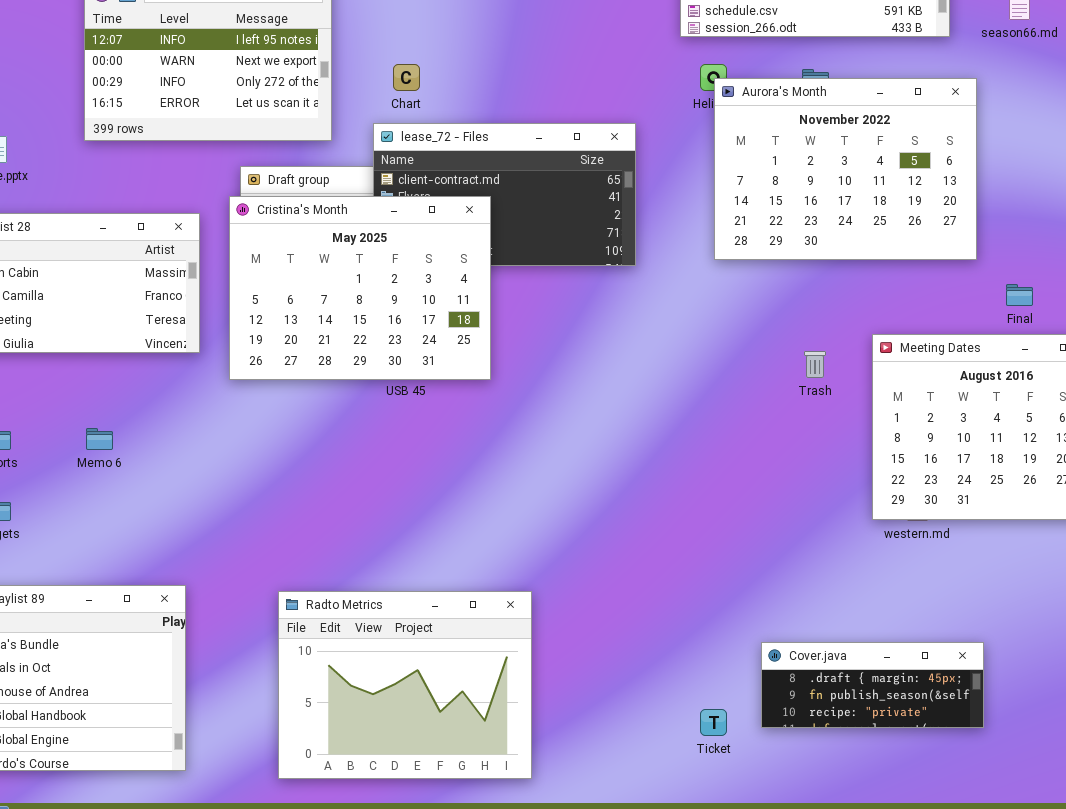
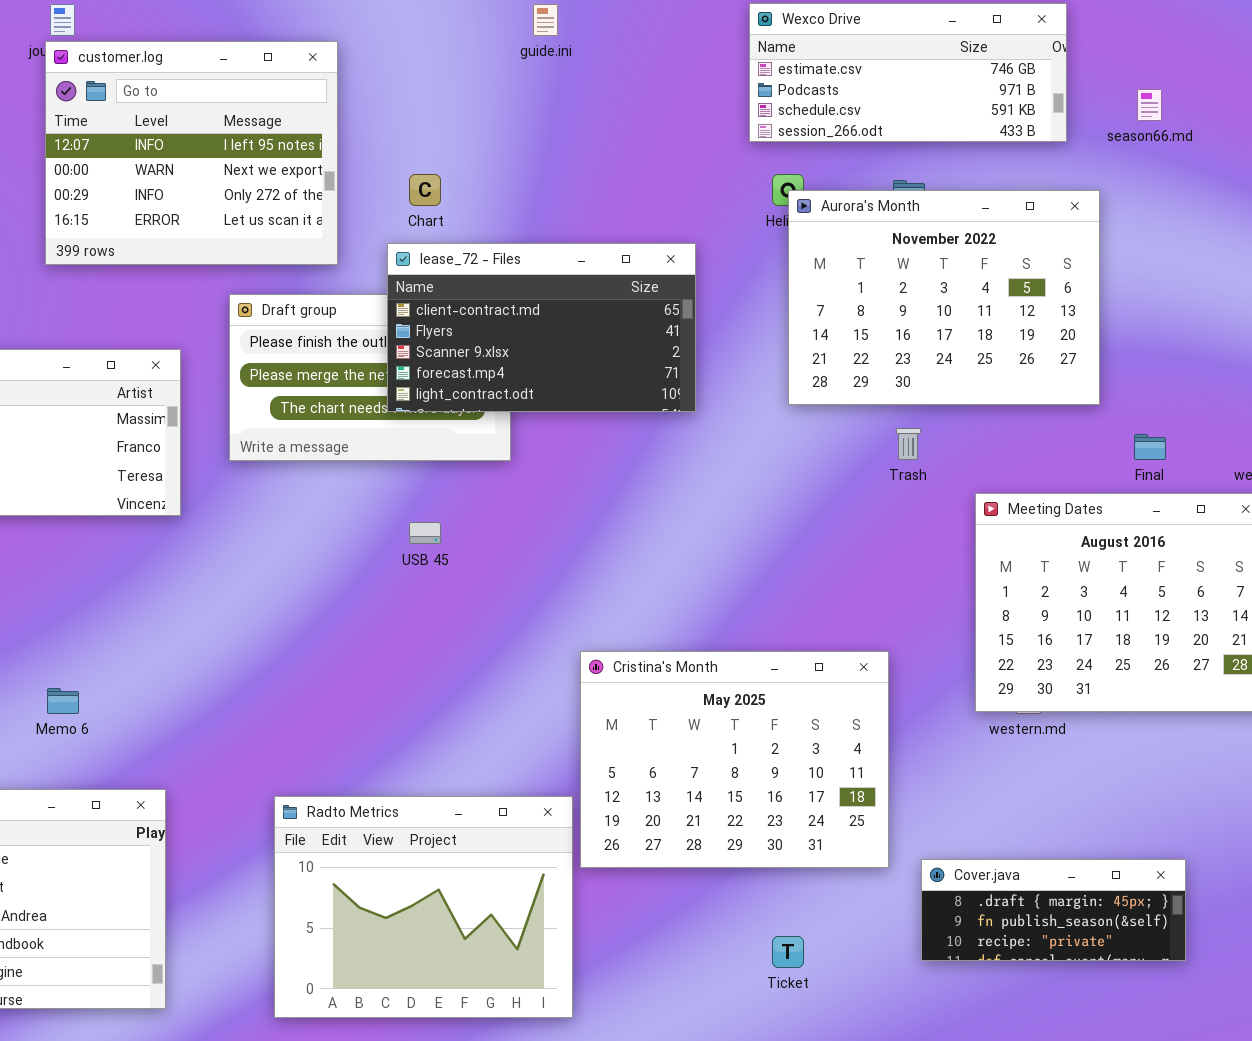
Cristina's Month: [229,196,491,380] -> [580,651,889,868], moved
Trash: [804,351,826,378] -> [896,428,921,460], moved
Memo 6: [86,428,113,450] -> [47,688,79,714], moved
Cover.java: [761,642,984,728] -> [921,859,1186,961], moved

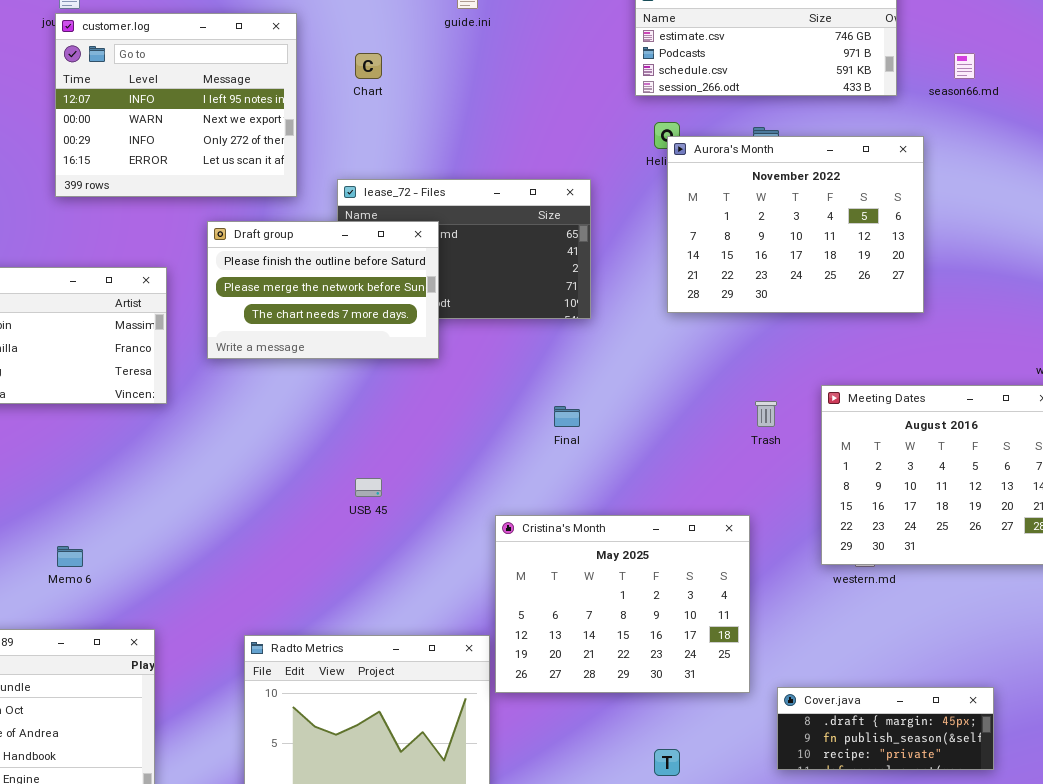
Chart: [409,174,441,206] -> [355,53,382,79], moved
Draft group: [229,294,511,461] -> [207,221,439,359], raised
Trash: [896,428,921,460] -> [755,401,777,427], moved
Final: [1134,434,1166,460] -> [554,406,580,427], moved
USB 45: [409,522,441,544] -> [355,478,382,497], moved

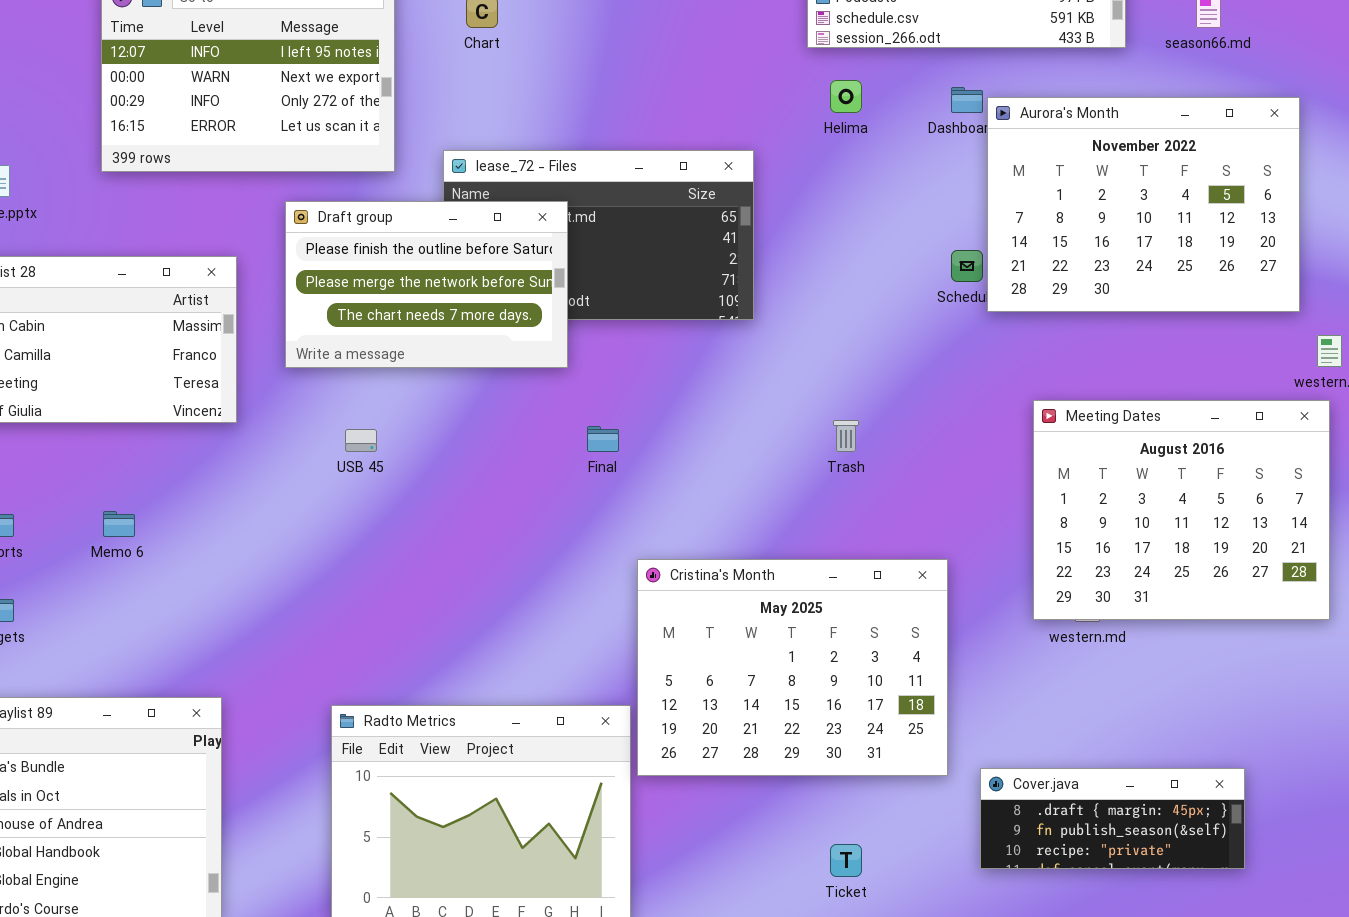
Aurora's Month: [667,136,924,313] -> [987,97,1300,312], moved
Trash: [755,401,777,427] -> [833,420,859,452], moved
Final: [554,406,580,427] -> [587,426,619,452], moved
USB 45: [355,478,382,497] -> [345,429,377,452], moved
Memo 6: [57,546,83,567] -> [103,511,135,537], moved

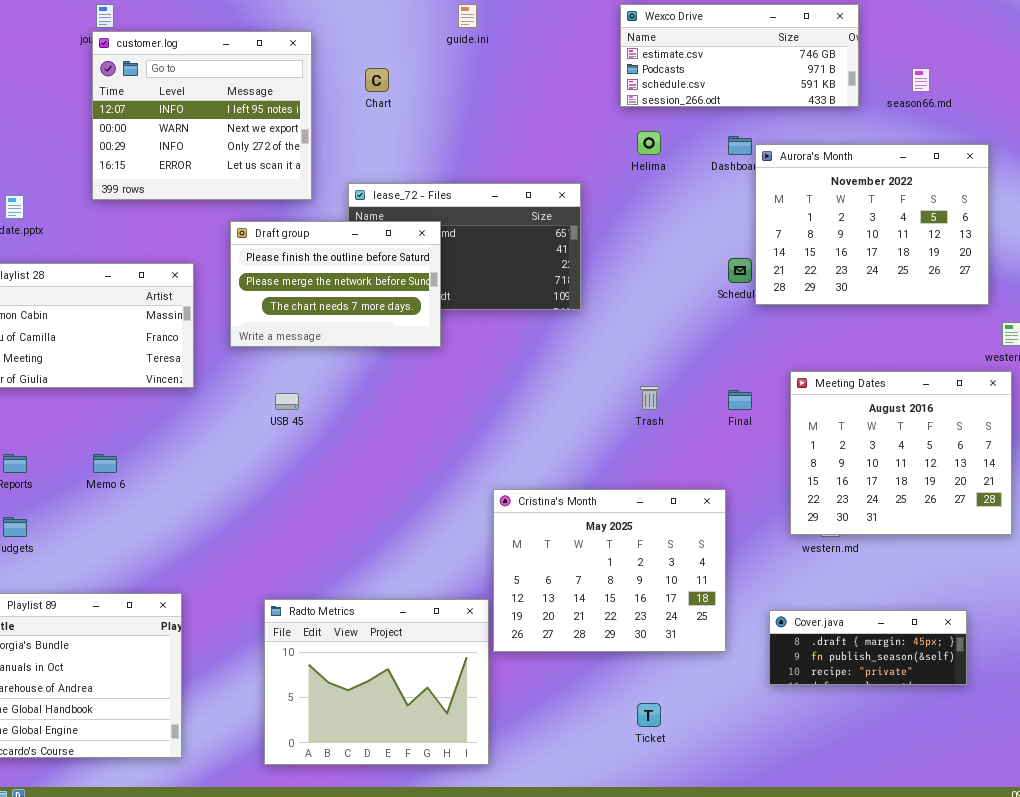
Final: [587,426,619,452] -> [728,390,752,410], moved
Cover.java: [980,768,1245,869] -> [769,610,967,685], moved

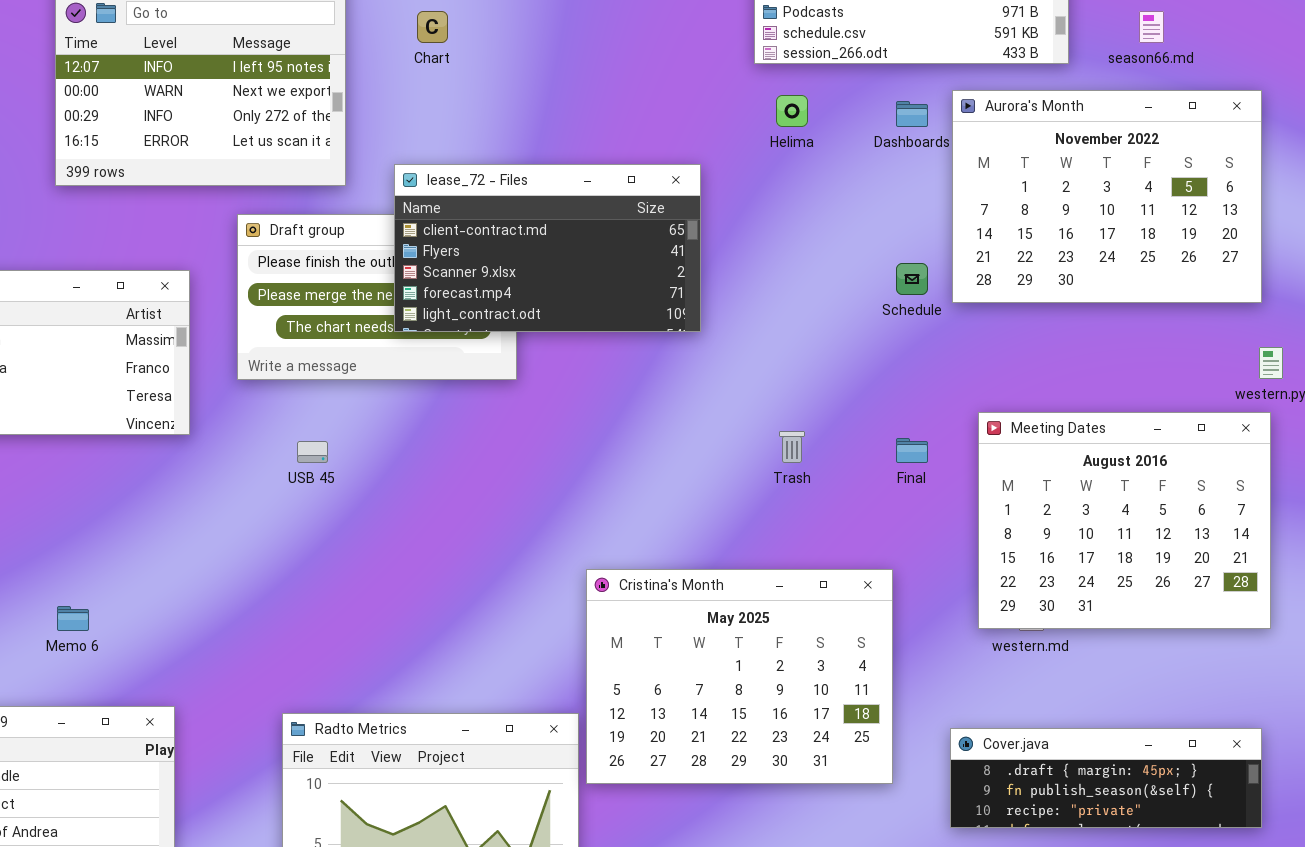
Aurora's Month: [755,144,989,305] -> [952,90,1262,303], moved
lease_72 - Files: [348,183,581,310] -> [394,164,701,332], raised
Memo 6: [93,454,117,473] -> [57,606,89,631], moved
Cover.java: [769,610,967,685] -> [950,728,1262,828], resized

